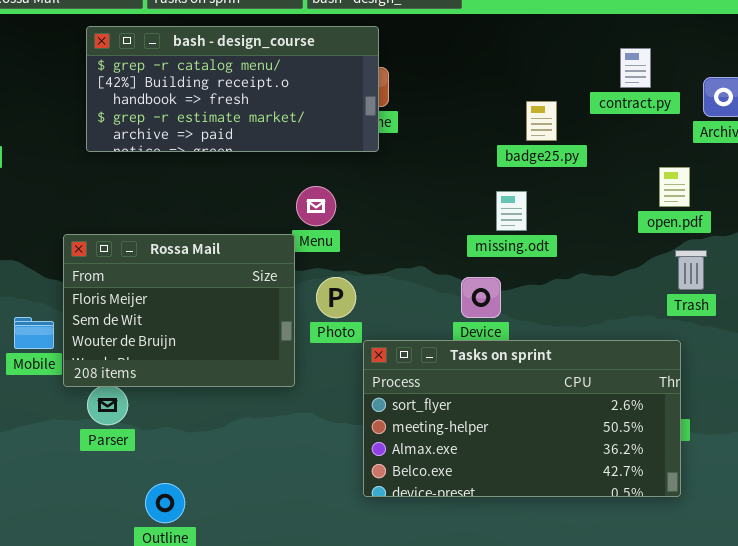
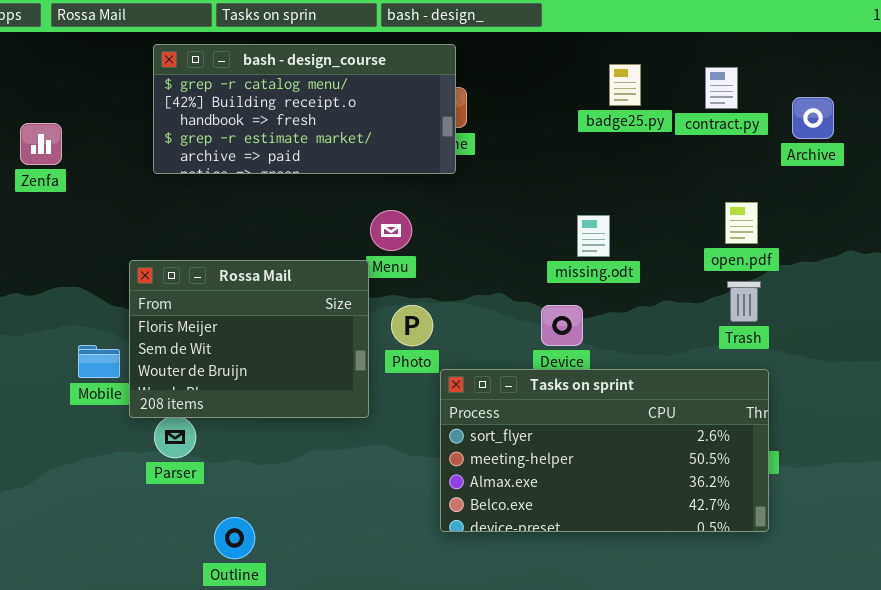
badge25.py: [526,101,557,141] -> [609,64,641,106], moved
open.pdf: [659,167,690,207] -> [725,202,758,244], moved
Trash: [675,250,707,290] -> [727,281,761,322], moved

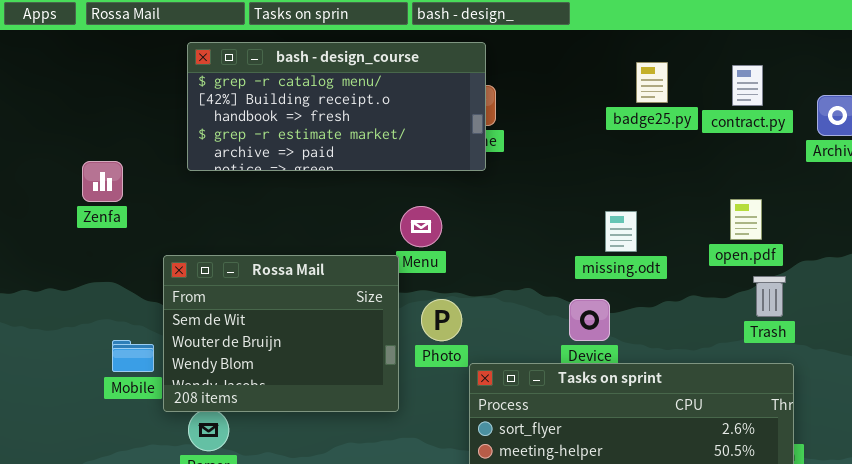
Zenfa: [20,123,62,165] -> [82,161,123,202], moved
open.pdf: [725,202,758,244] -> [730,199,762,240], moved
Rossa Mail: [129,260,369,418] -> [163,255,399,412], scrolled down 1 row

